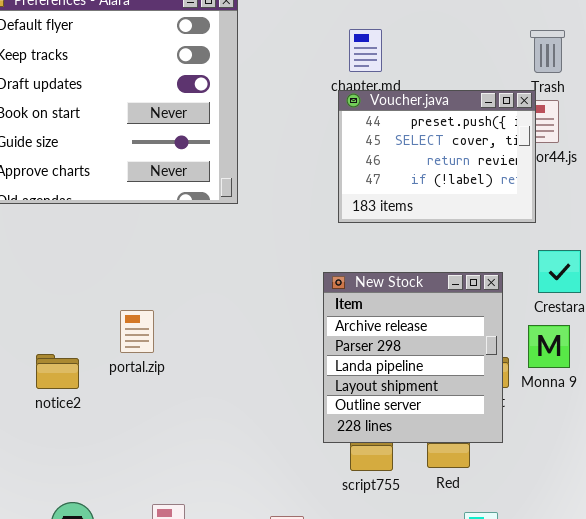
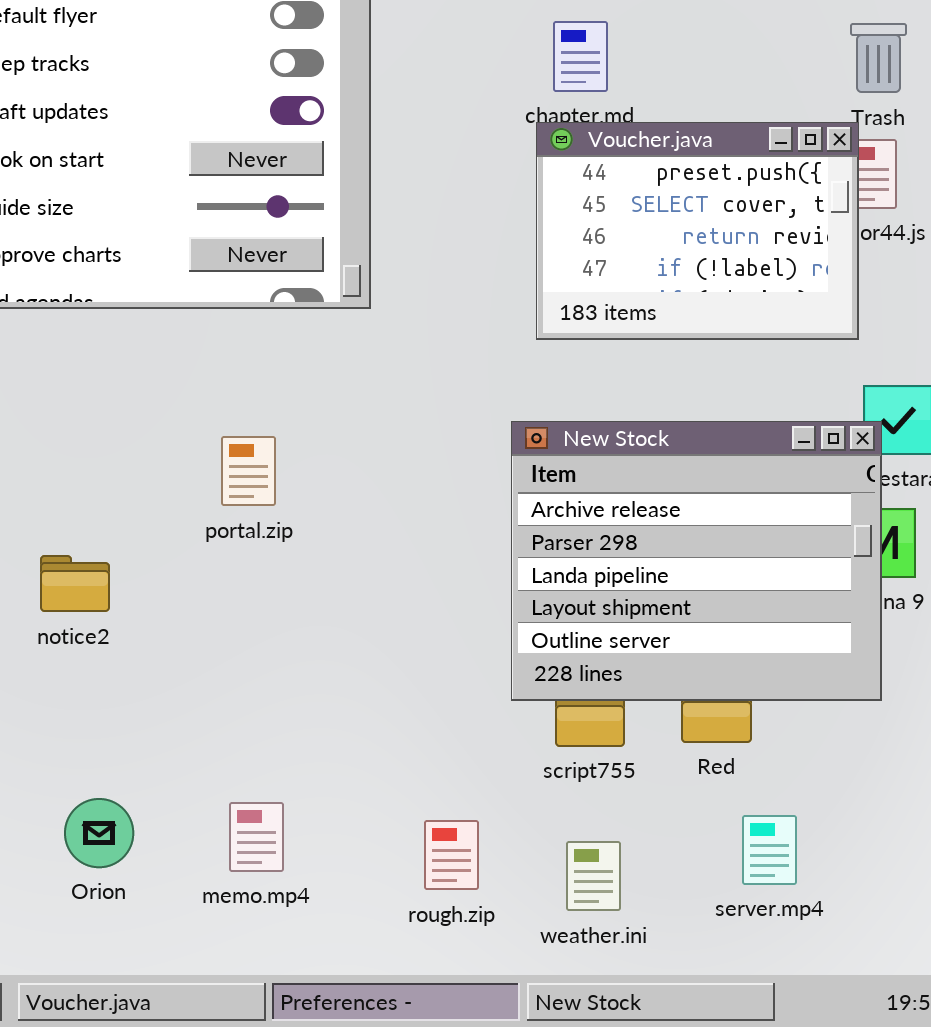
New Stock: [323,272,503,443] -> [511,421,882,701], resized
portal.zip: [120,310,154,353] -> [221,436,276,506], moved

